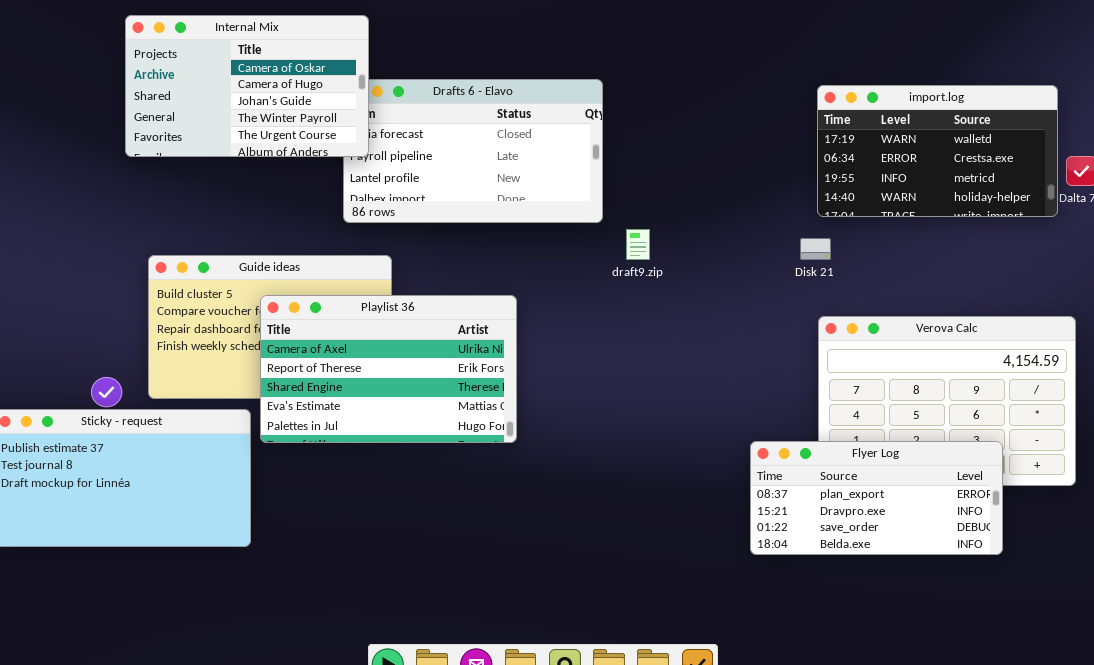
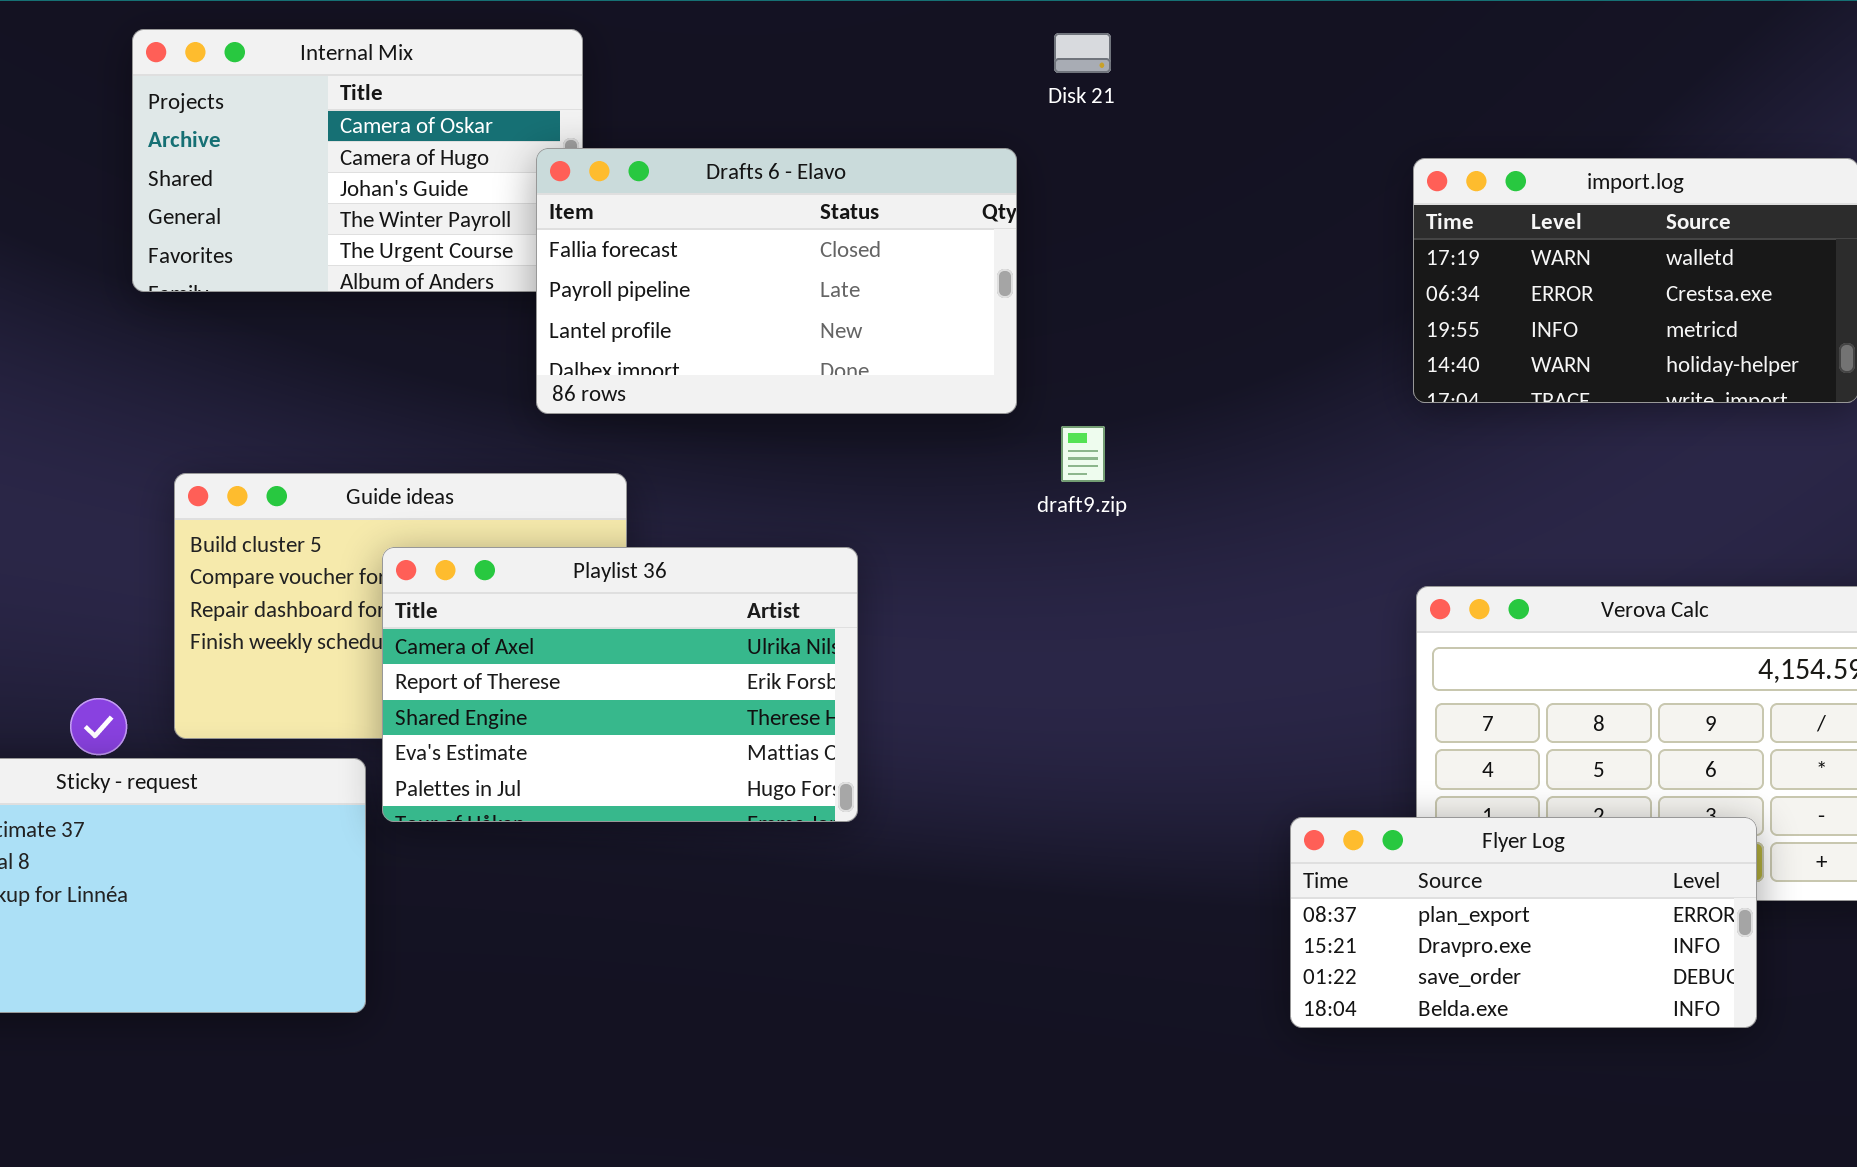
Drafts 6 - Elavo: [343,79,603,223] -> [536,148,1017,414], raised
Disk 21: [800,238,831,260] -> [1054,33,1111,73], moved

